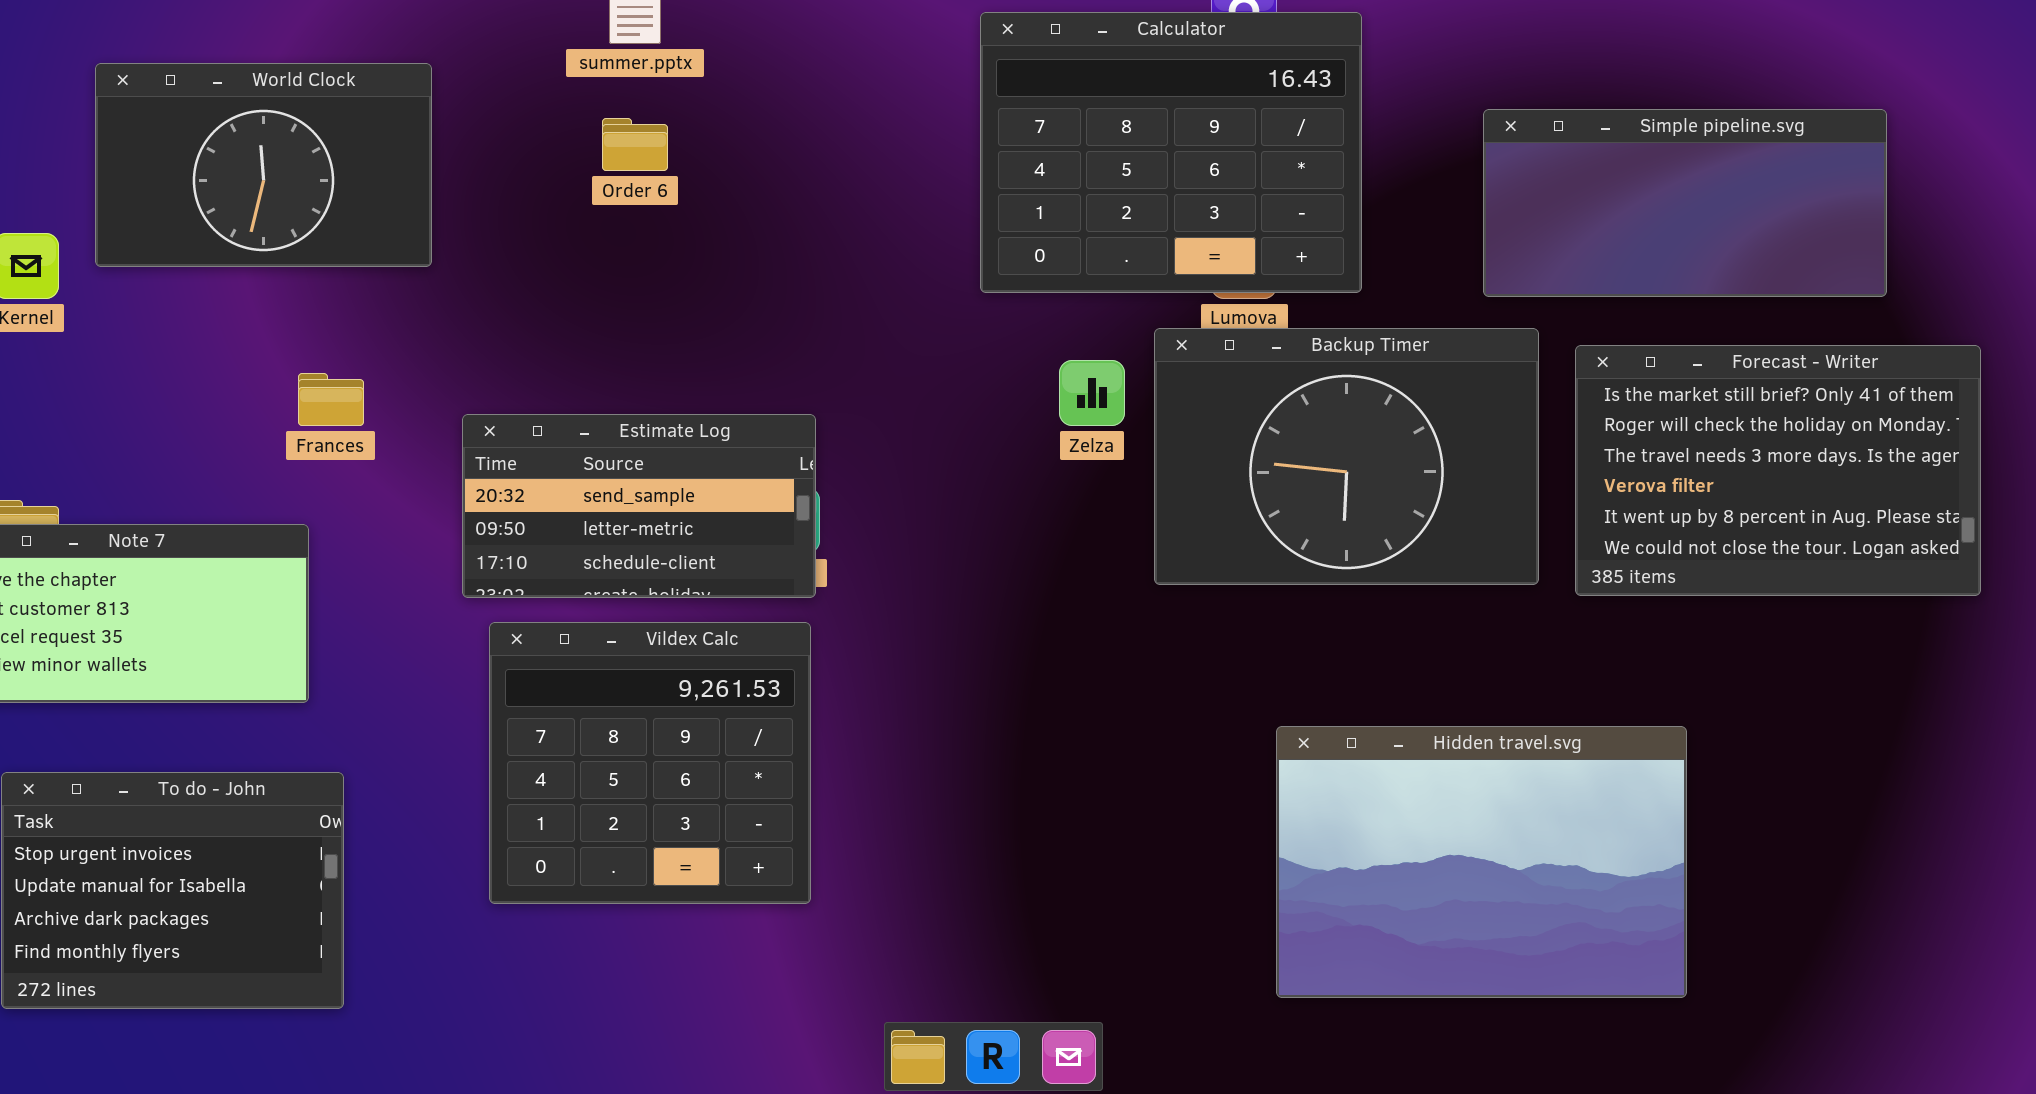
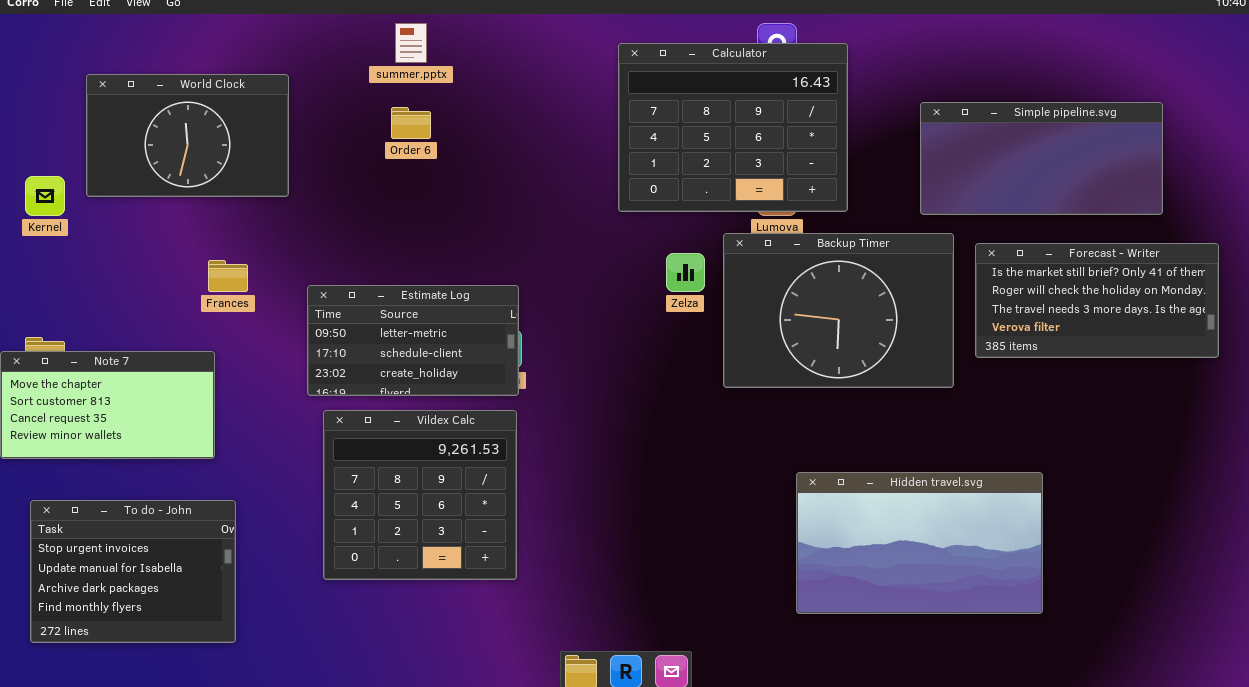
Forecast - Writer: [1575,345,1981,596] -> [975,243,1219,358], resized
Estimate Log: [462,414,816,598] -> [307,285,519,396], scrolled down 1 row
Hidden travel.svg: [1276,726,1687,998] -> [796,472,1043,614], resized

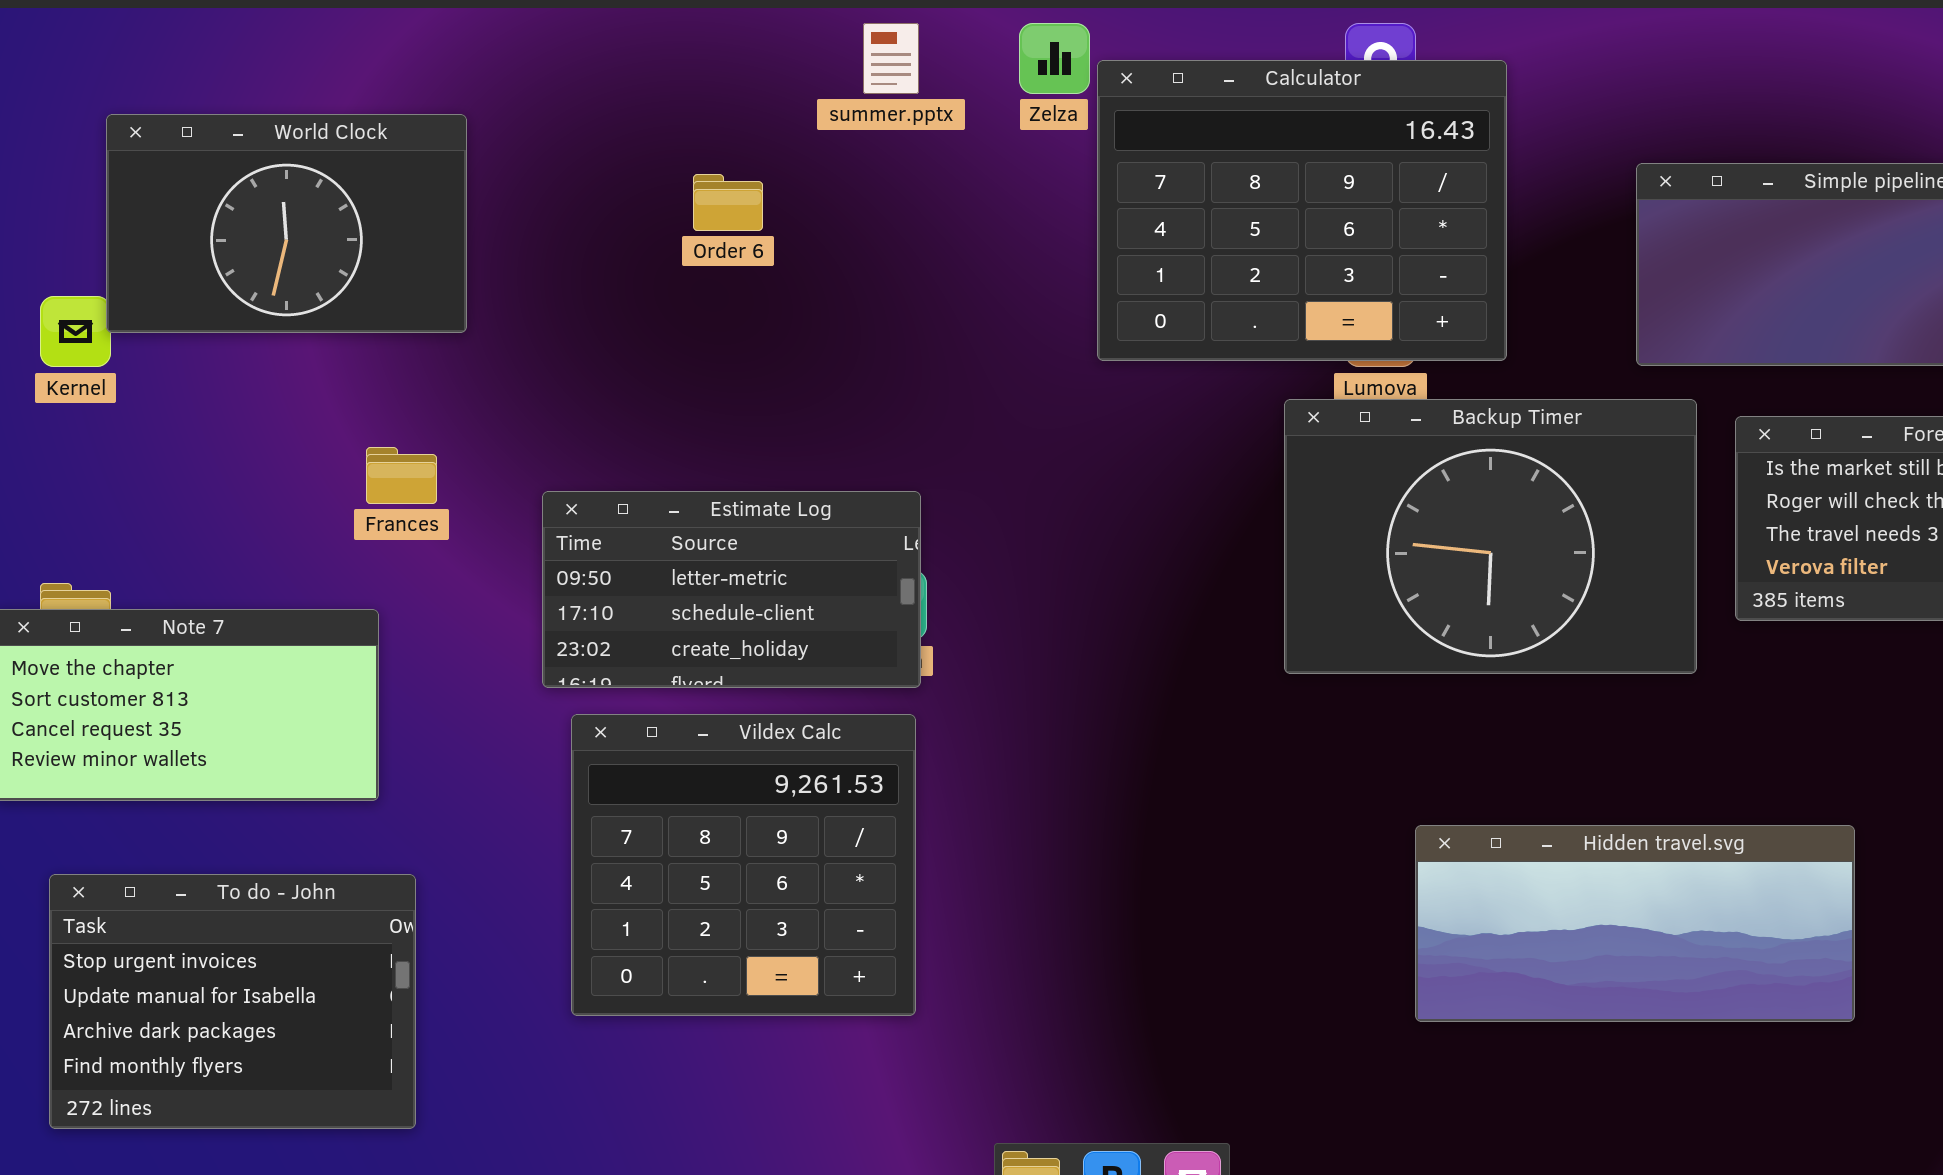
summer.pptx: [395,23,427,63] -> [863,23,919,94], moved
World Clock: [86,74,289,197] -> [106,114,467,333], moved
Zelza: [666,253,705,292] -> [1019,23,1090,94], moved
Hidden travel.svg: [796,472,1043,614] -> [1415,825,1855,1022], resized

